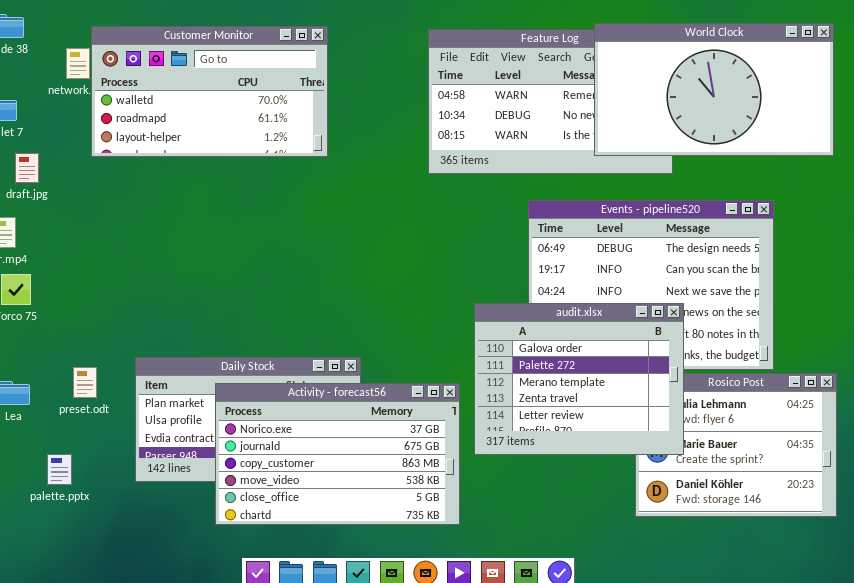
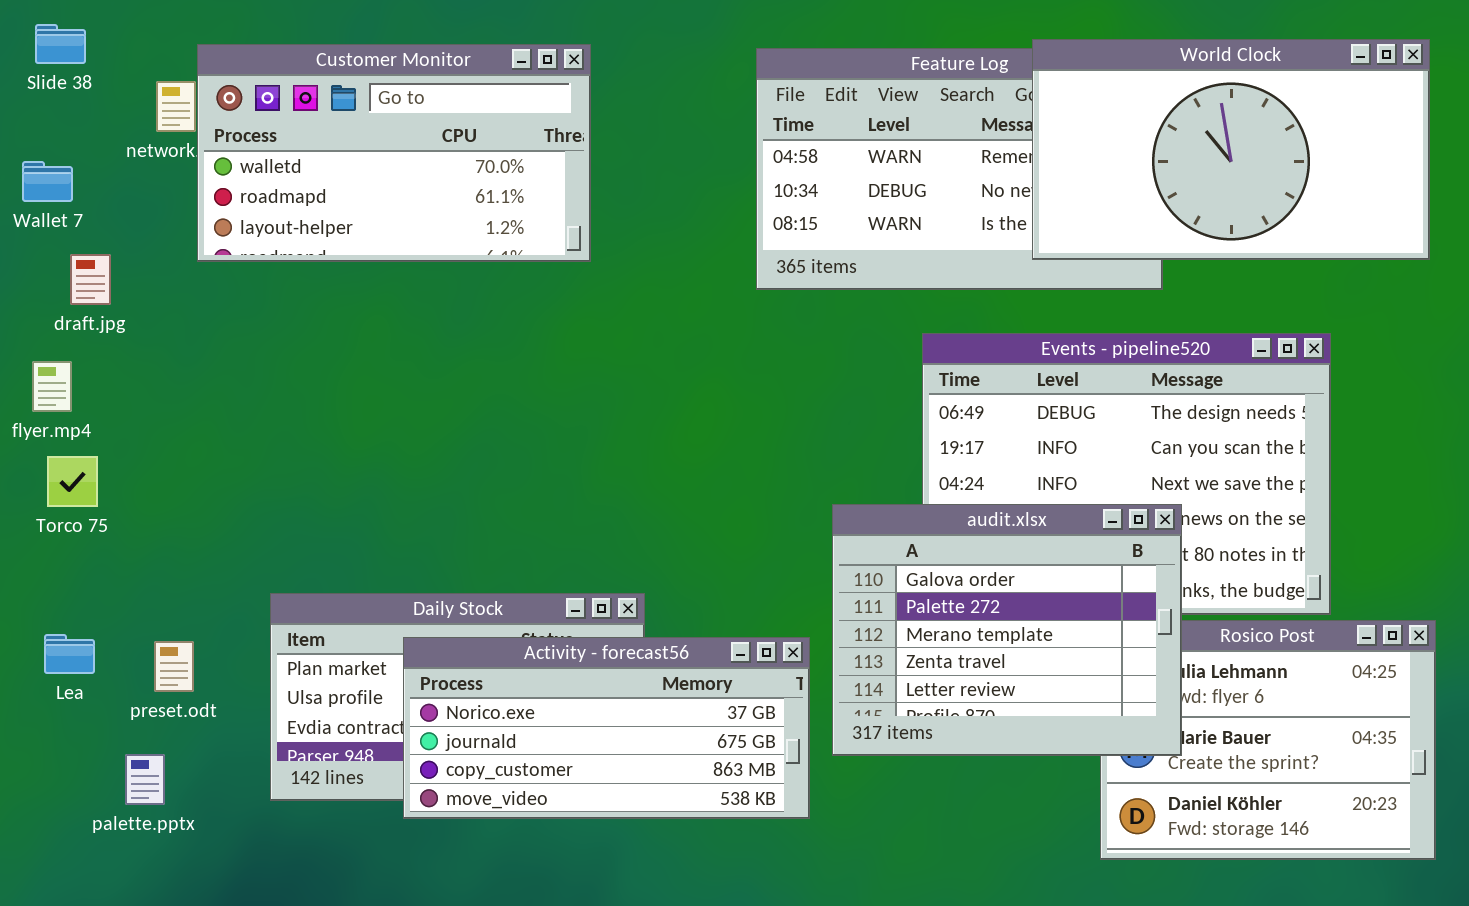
preset.odt: [73,367,97,398] -> [154,641,194,692], moved
Activity - forecast56: [215,383,460,525] -> [403,637,810,819], resized

